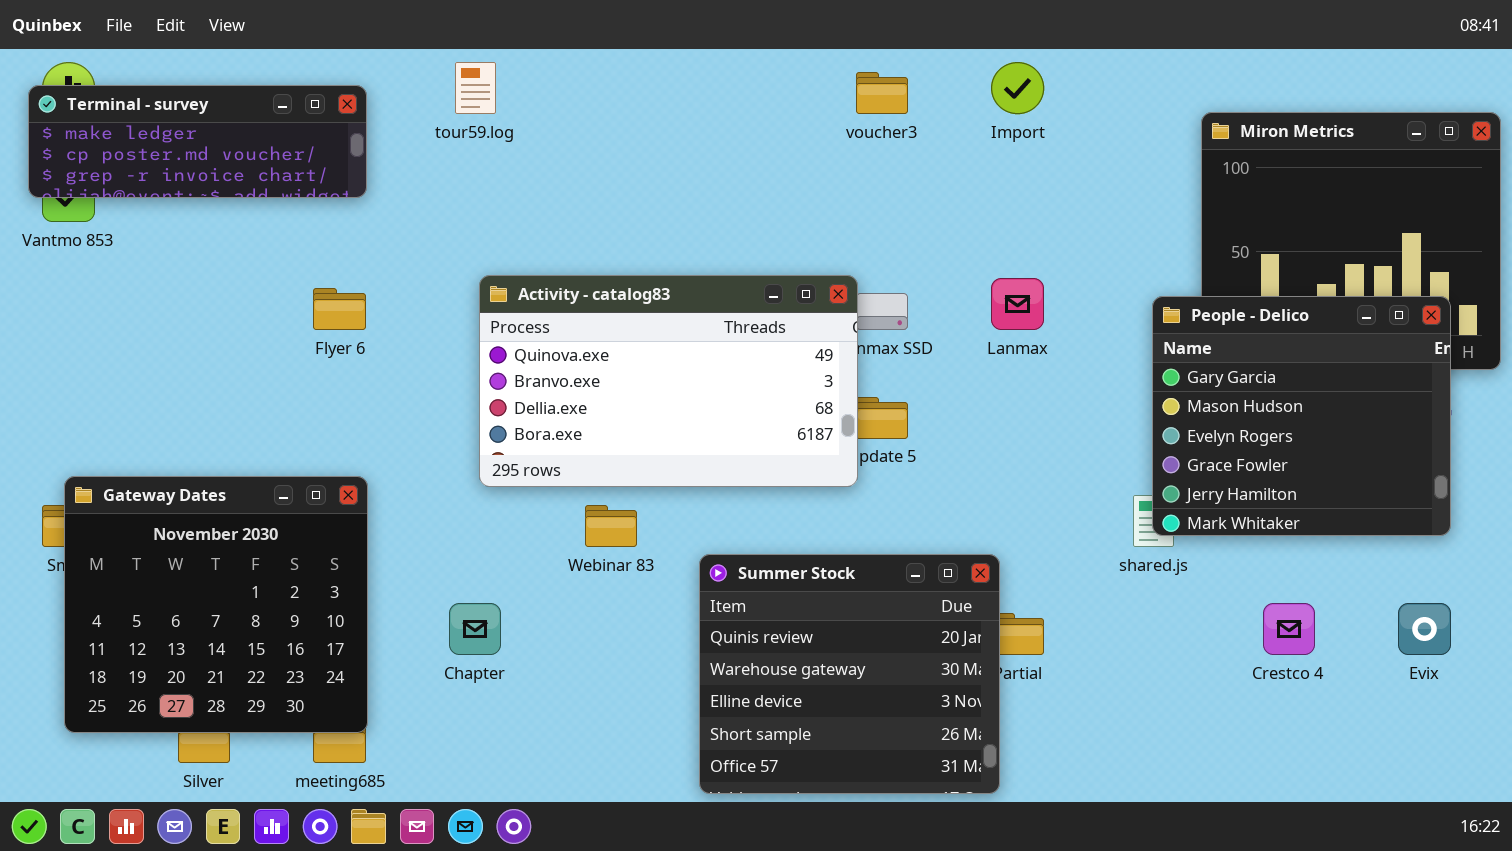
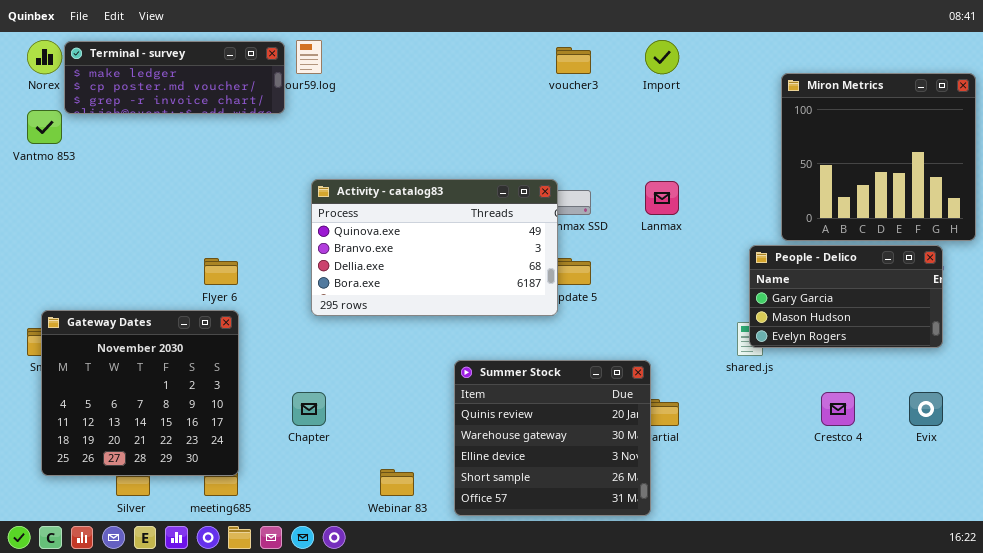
Terminal - survey: [28,85,367,198] -> [64,41,285,114], moved
Flyer 6: [313,288,366,330] -> [204,258,238,285], moved
People - Delico: [1152,296,1451,536] -> [749,245,943,348], resized
Webinar 83: [585,505,637,547] -> [380,469,414,496], moved

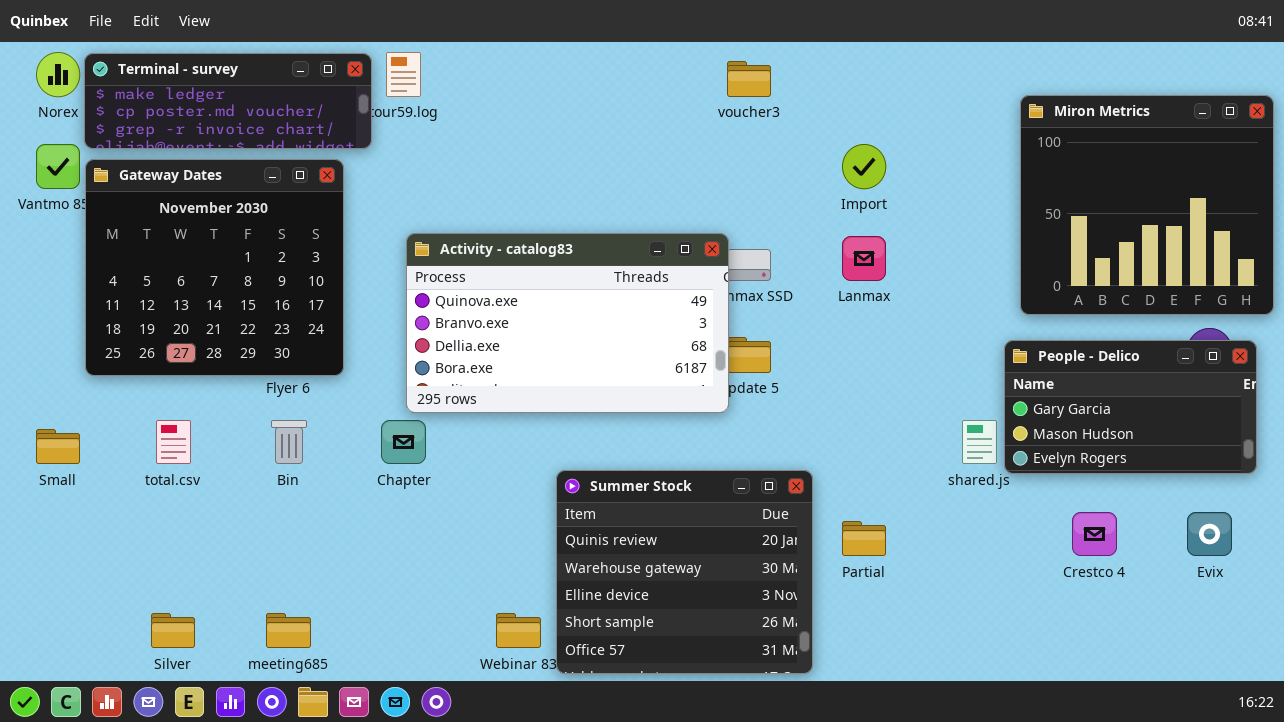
Import: [645,40,679,74] -> [842,144,886,189], moved
People - Delico: [749,245,943,348] -> [1004,340,1257,474], moved
Gateway Dates: [41,310,239,476] -> [85,159,344,376], moved
Summer Stock: [454,360,651,516] -> [556,470,813,674], moved
Chapter: [292,392,326,426] -> [381,420,426,464], moved

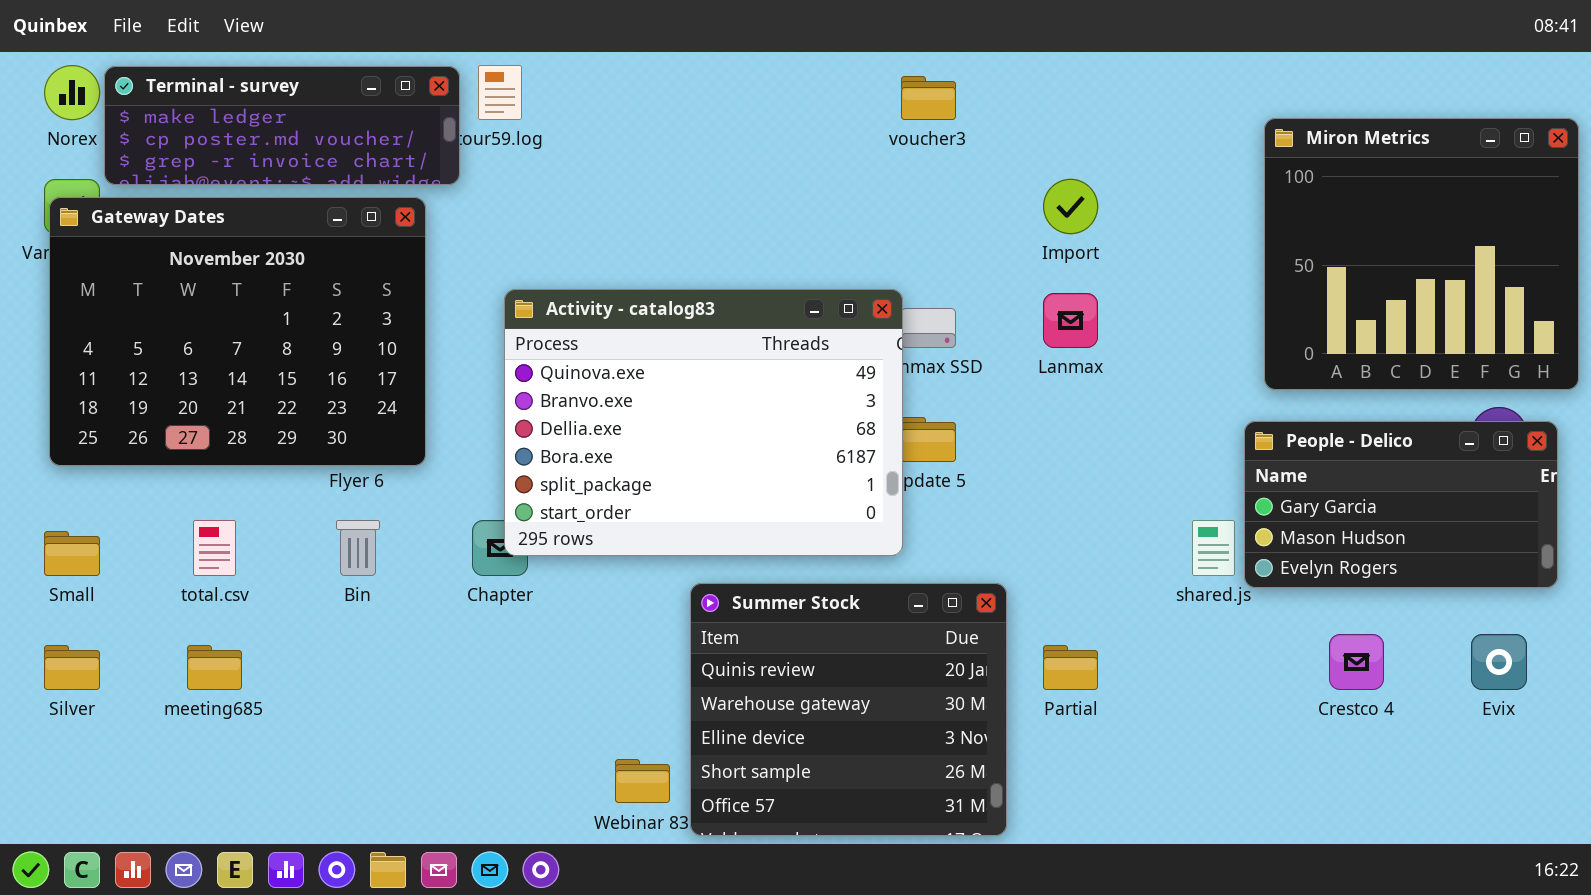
Gateway Dates: [85,159,344,376] -> [49,197,426,466], resized
Activity - catalog83: [406,233,729,413] -> [504,289,903,556], resized
Silver: [151,613,195,648] -> [44,645,100,690], moved
meeting685: [266,613,311,648] -> [187,645,242,690], moved

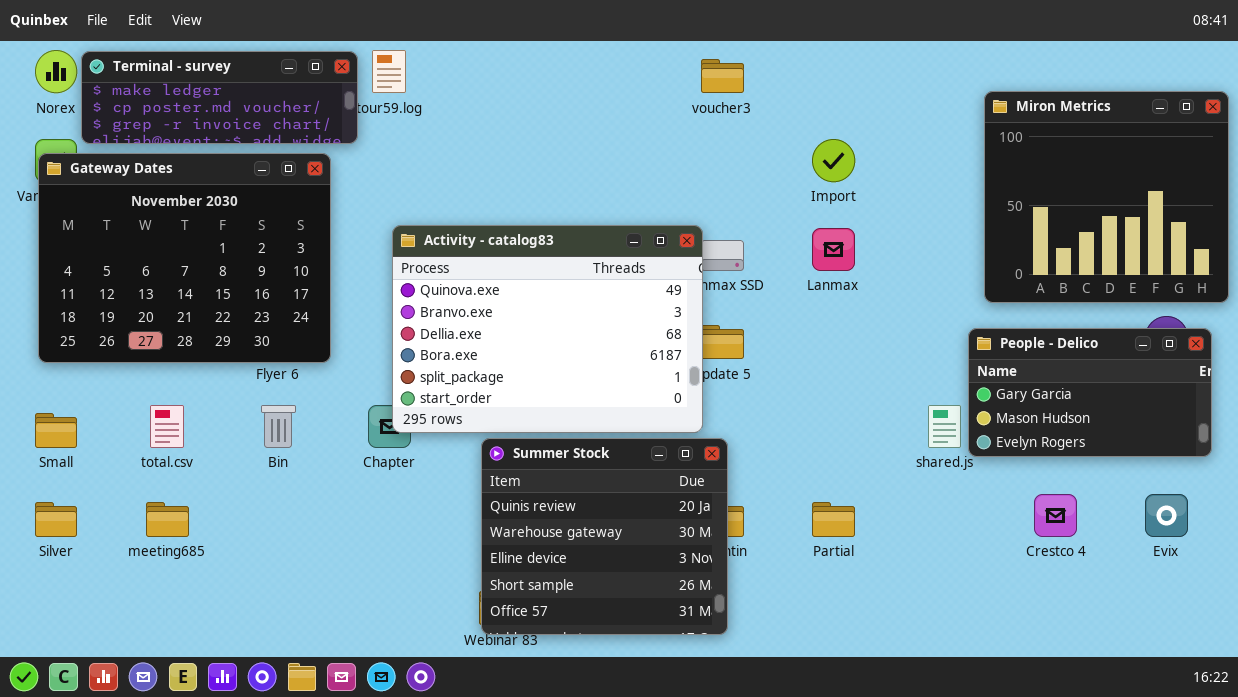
Summer Stock: [690,583,1007,836] -> [481,438,728,635], moved

